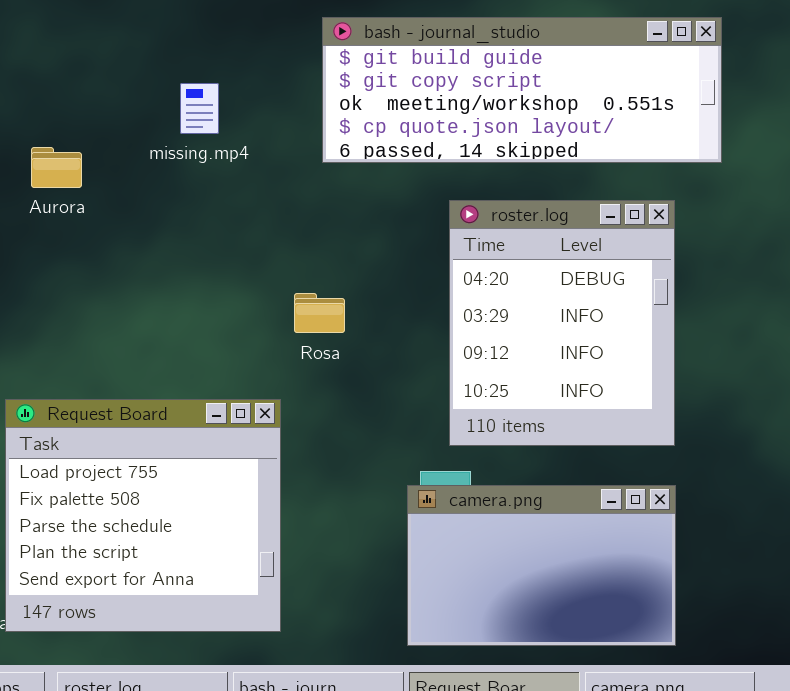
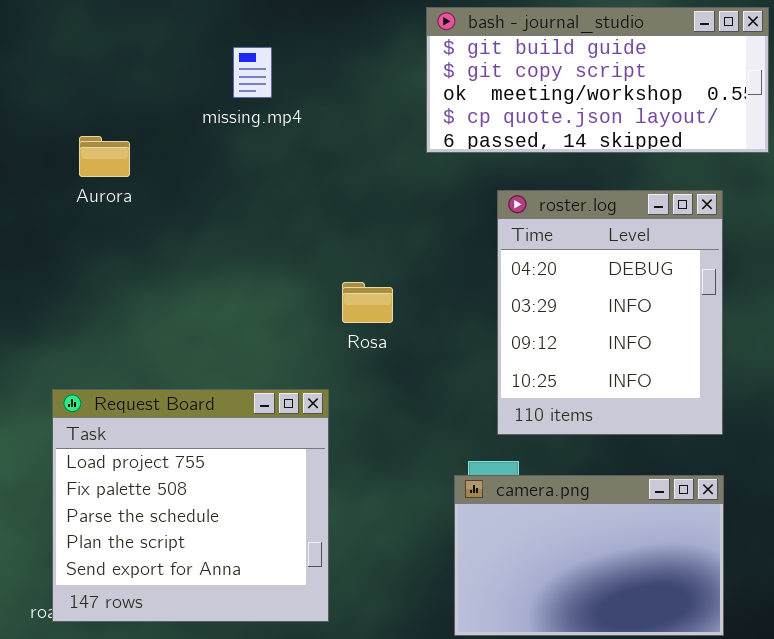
bash - journal_studio: [322,17,722,163] -> [426,7,769,153], resized
missing.mp4: [180,83,219,134] -> [233,47,272,98], moved

